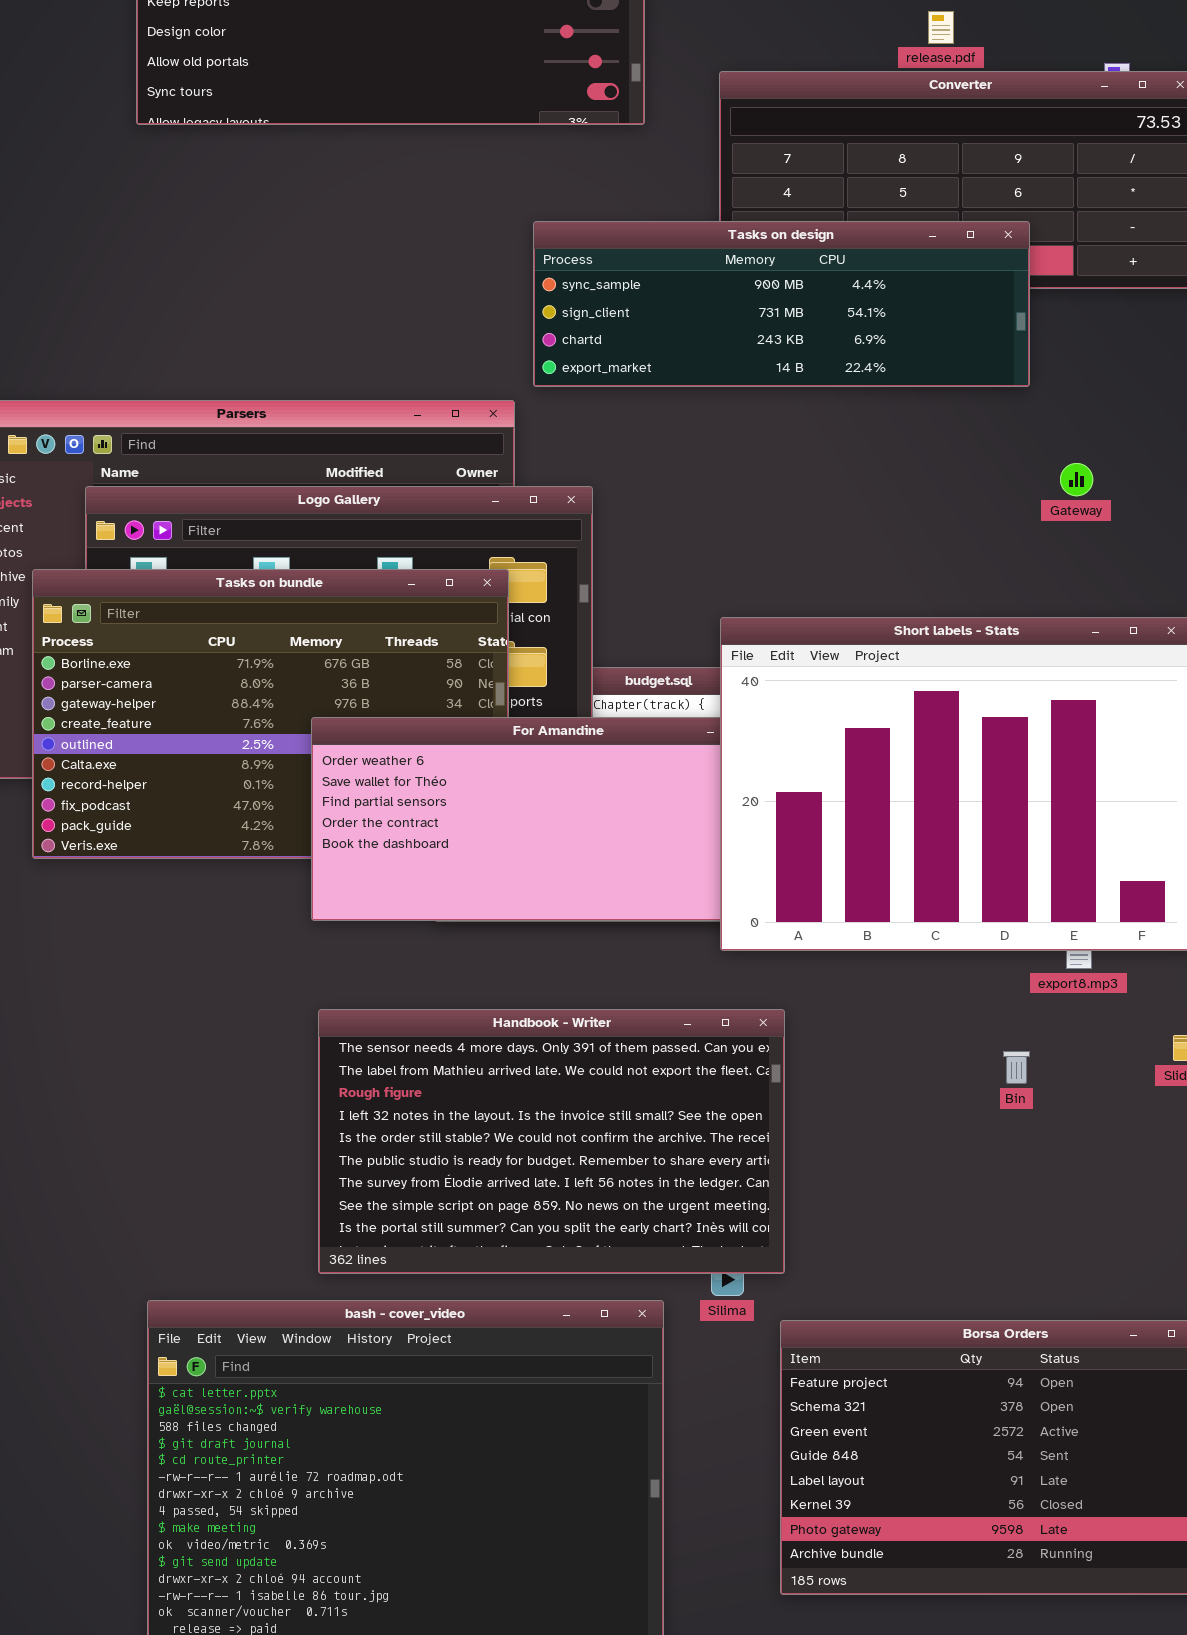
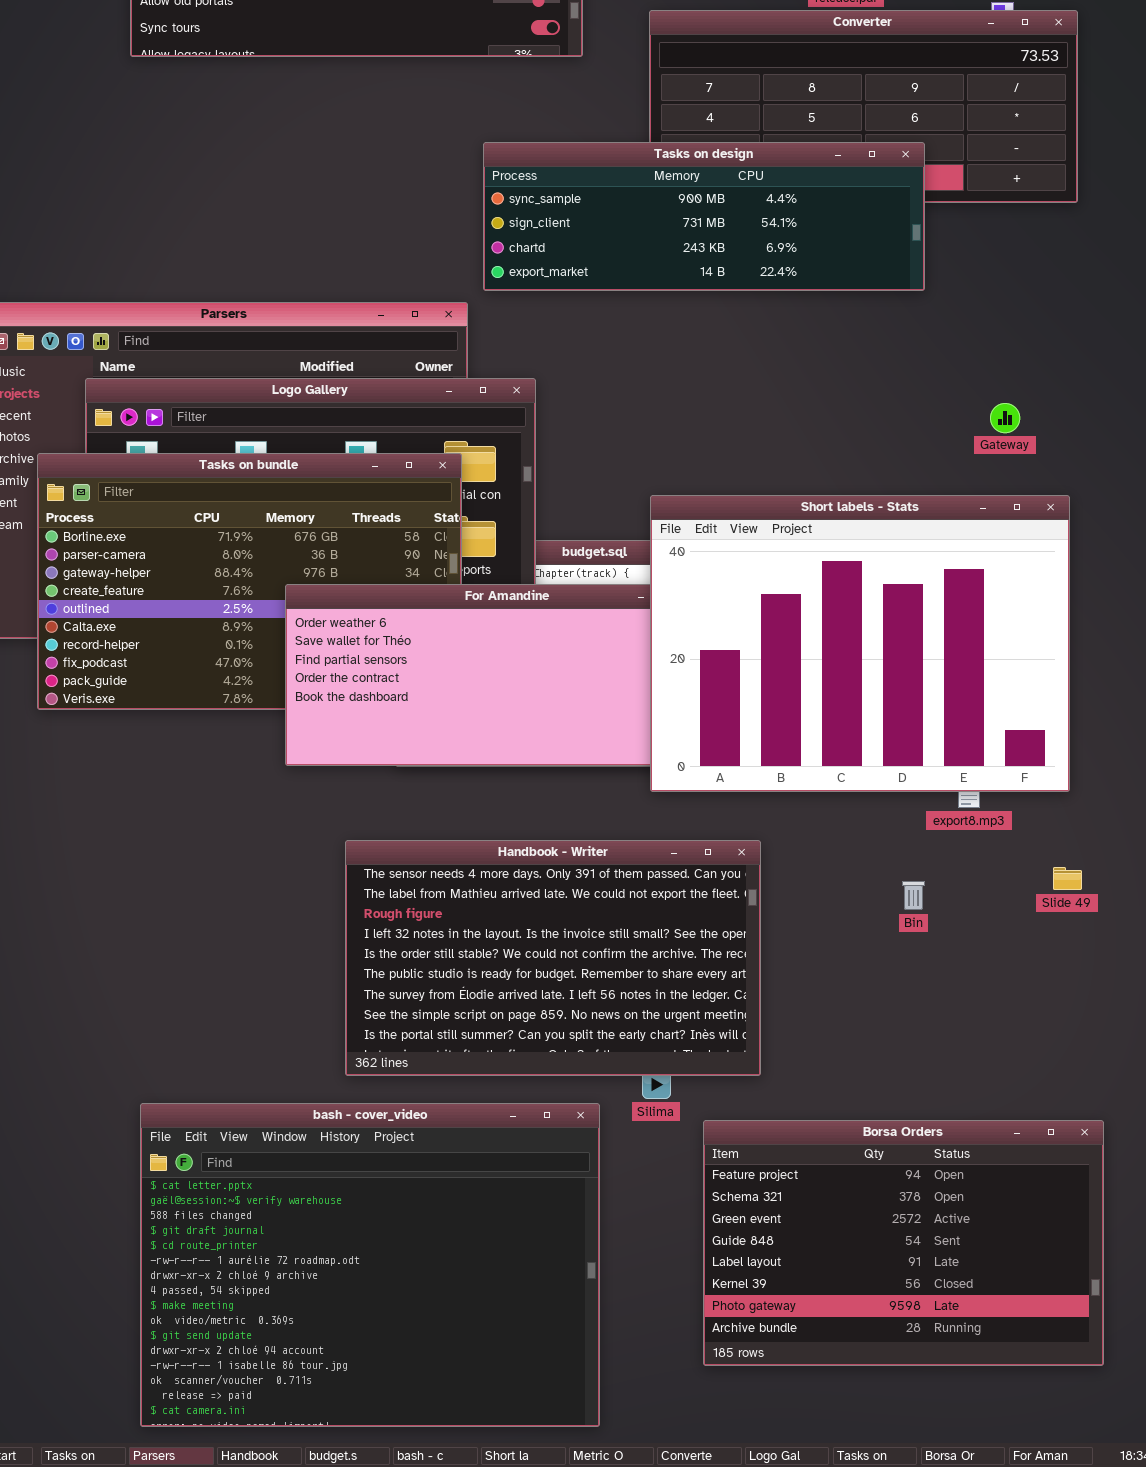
Gateway: [1060,463,1093,496] -> [990,403,1020,433], moved
Handbook - Writer: [318,1009,785,1274] -> [345,840,761,1076], moved

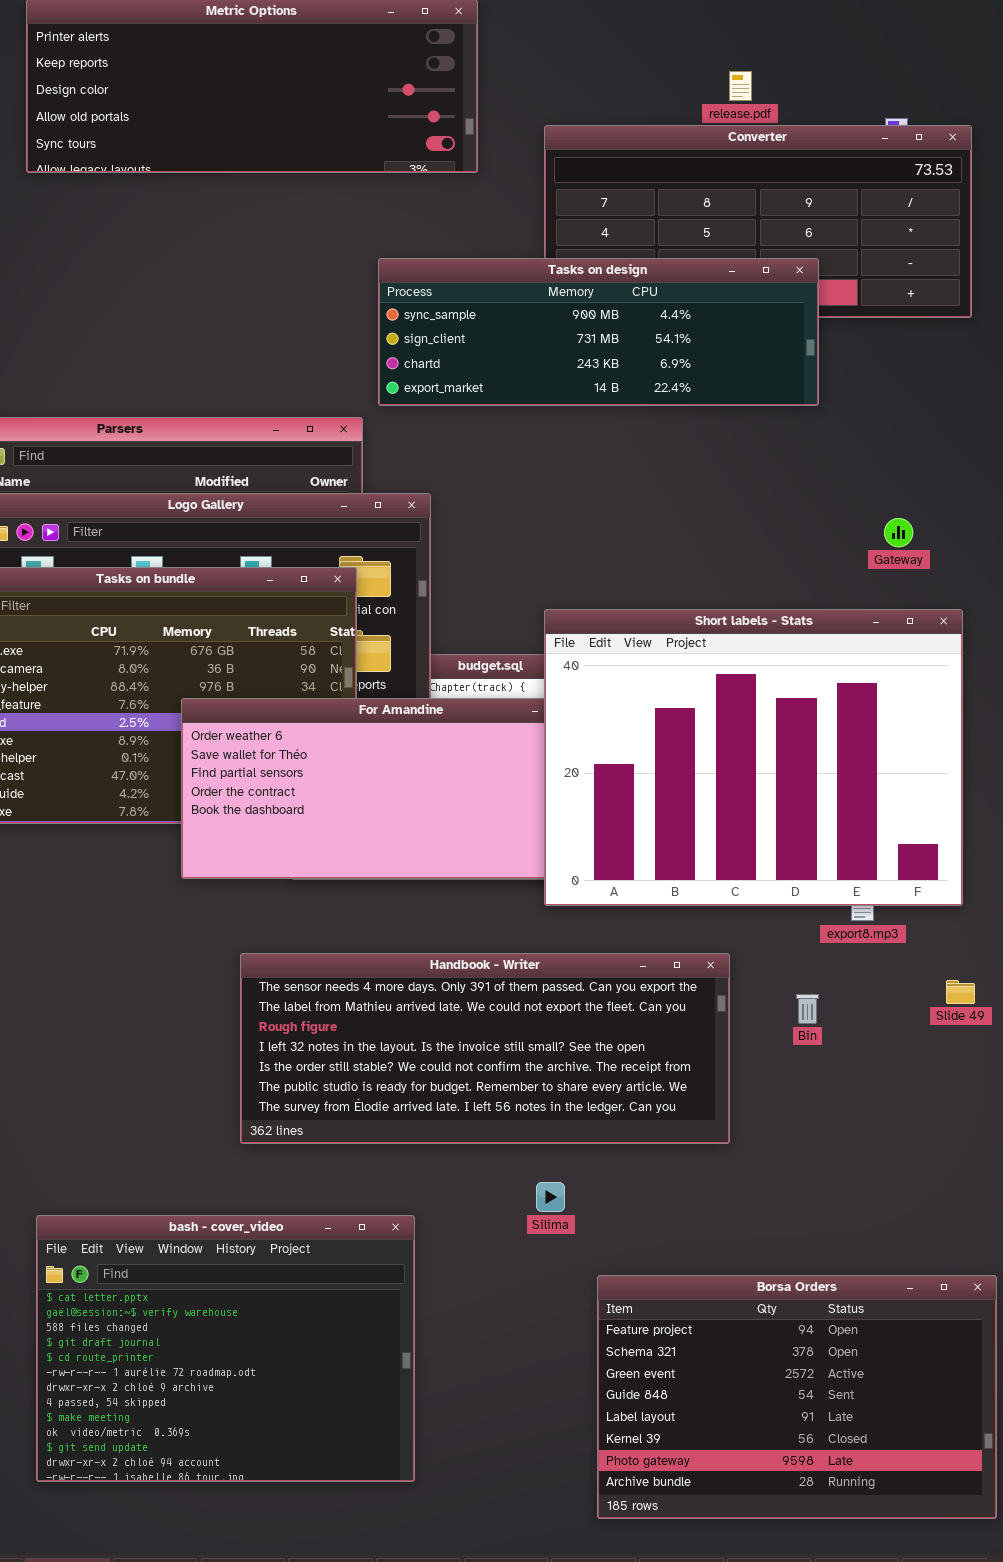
Handbook - Writer: [345,840,761,1076] -> [240,953,730,1144], resized
bash - cover_video: [140,1103,600,1427] -> [36,1215,415,1482], resized
Borsa Orders: [703,1120,1104,1366] -> [597,1275,997,1519], moved

